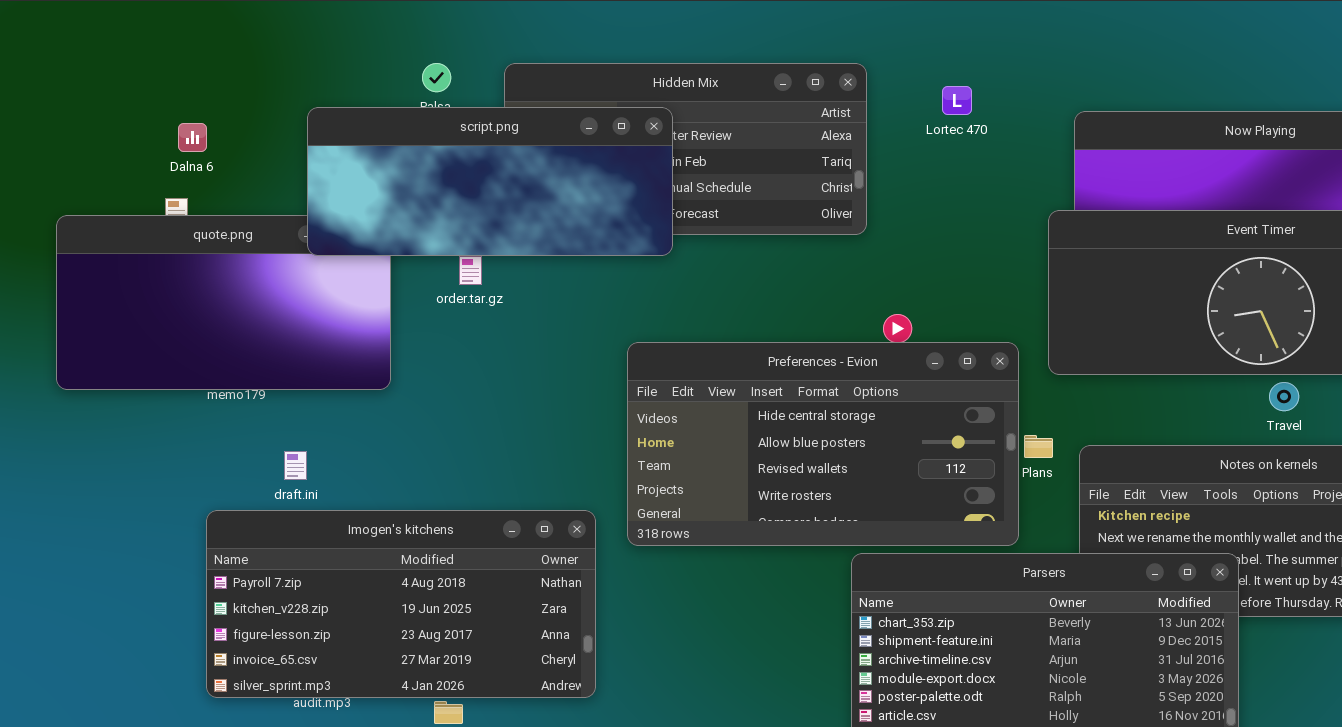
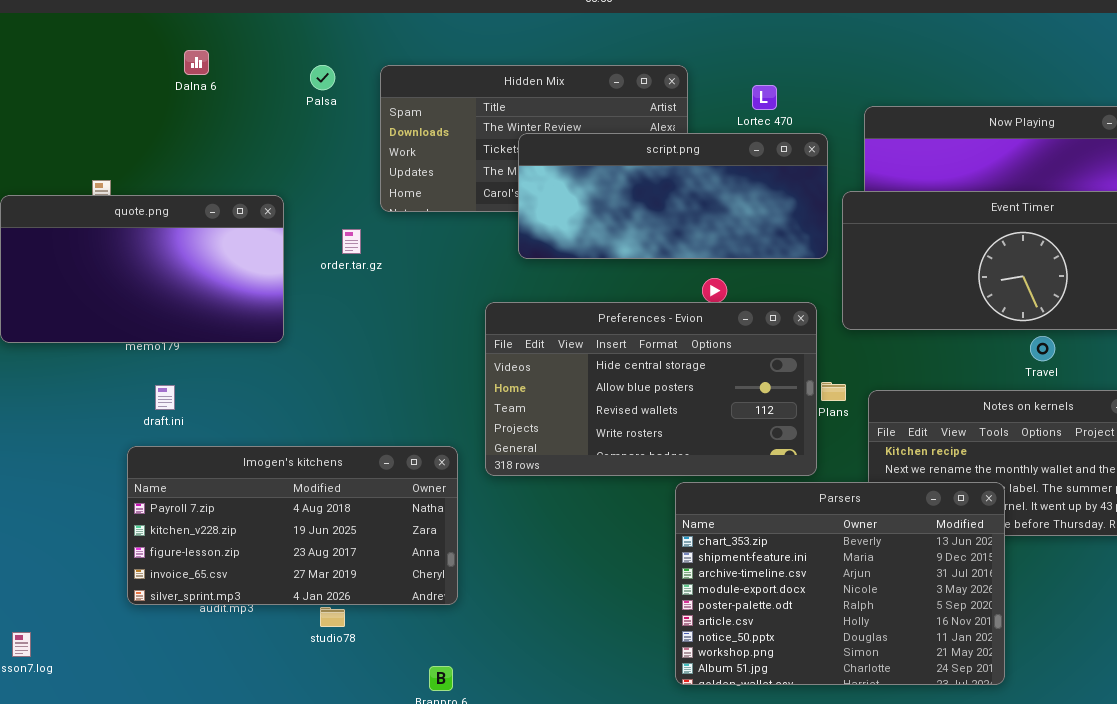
script.png: [307,107,673,256] -> [518,133,828,259], moved
Dalna 6: [178,123,207,152] -> [184,50,209,75], moved
draft.ini: [284,451,307,480] -> [155,385,175,410], moved

